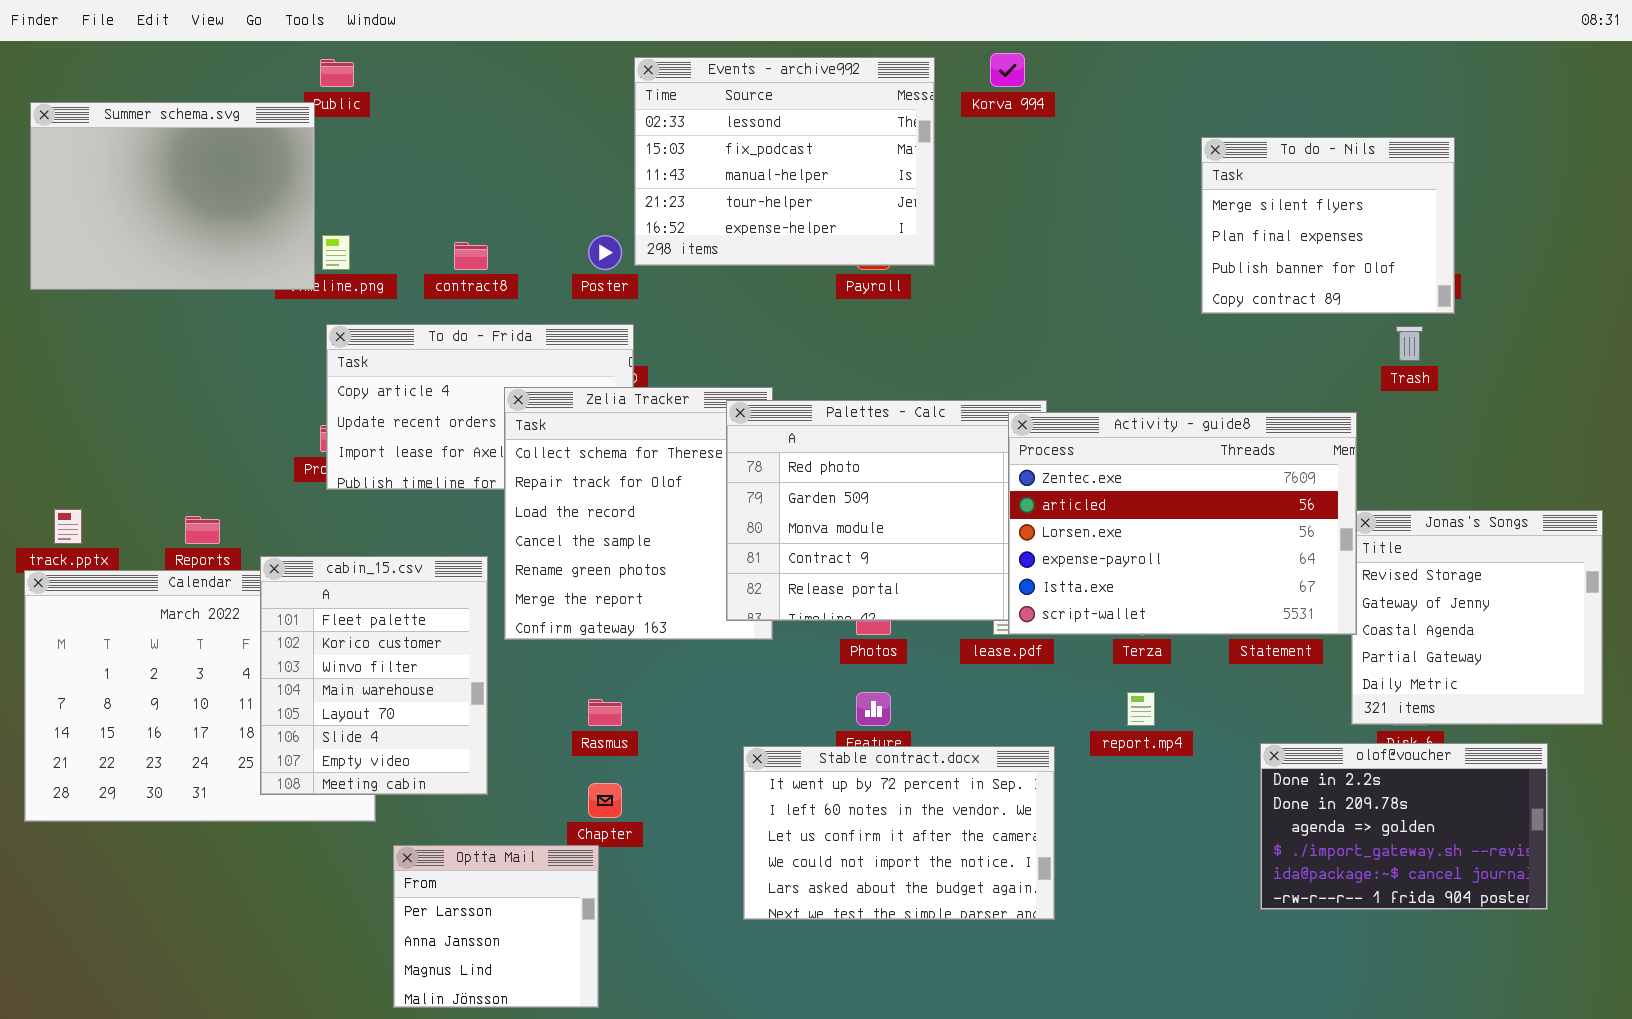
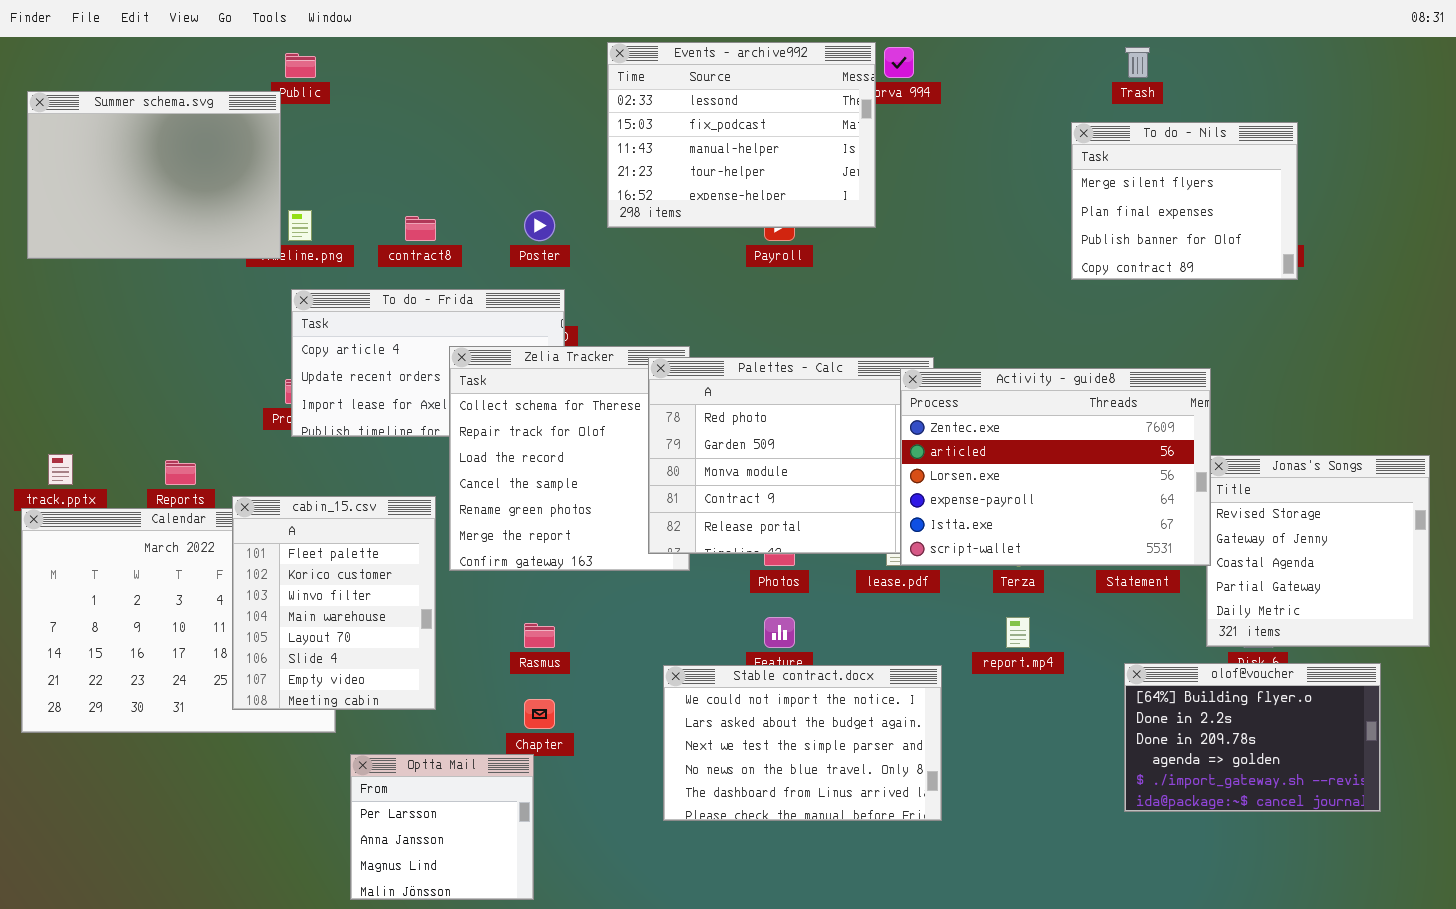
Events - archive992: [634,57,935,266] -> [607,42,876,228], moved
Trash: [1396,326,1423,361] -> [1125,47,1150,78], moved
olof@voucher: [1260,743,1548,910] -> [1124,663,1381,812], scrolled up 1 row
Stable contract.docx: [743,746,1055,920] -> [663,665,942,821], scrolled down 3 rows

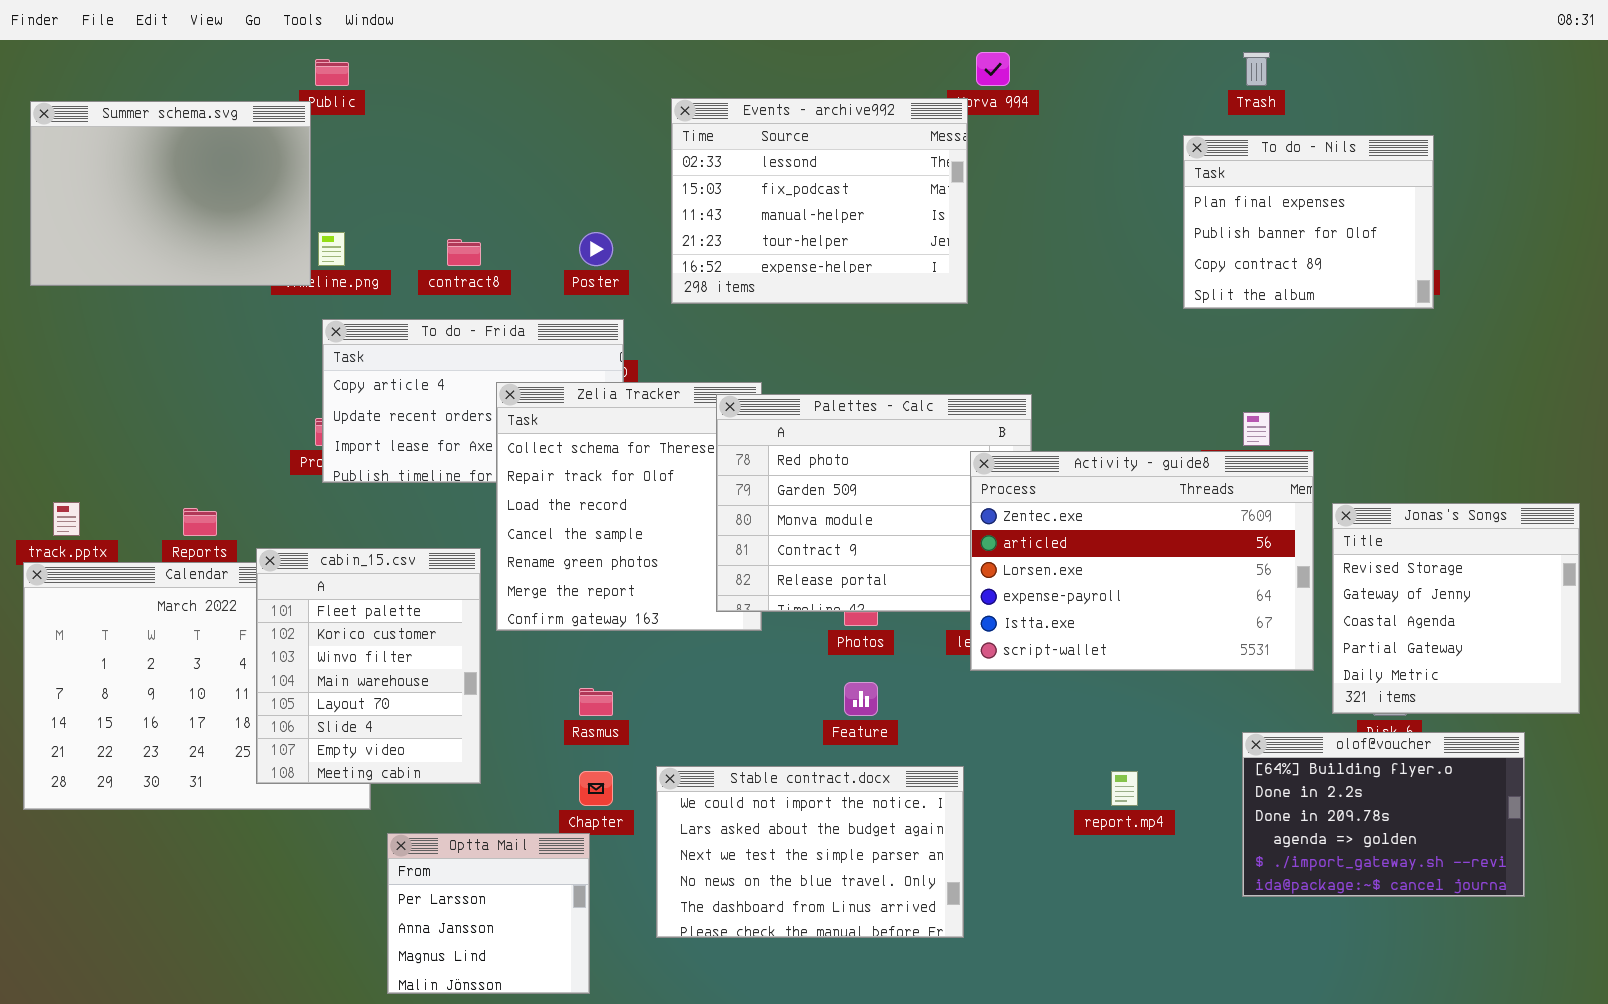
Events - archive992: [607,42,876,228] -> [671,98,968,304], moved
To do - Nils: [1071,122,1298,280] -> [1183,135,1434,309], scrolled down 1 row
Activity - guide8: [900,368,1211,566] -> [970,451,1314,671], moved
report.mp4: [1006,617,1030,648] -> [1111,771,1138,806], moved
Stable contract.docx: [663,665,942,821] -> [656,766,964,938], moved

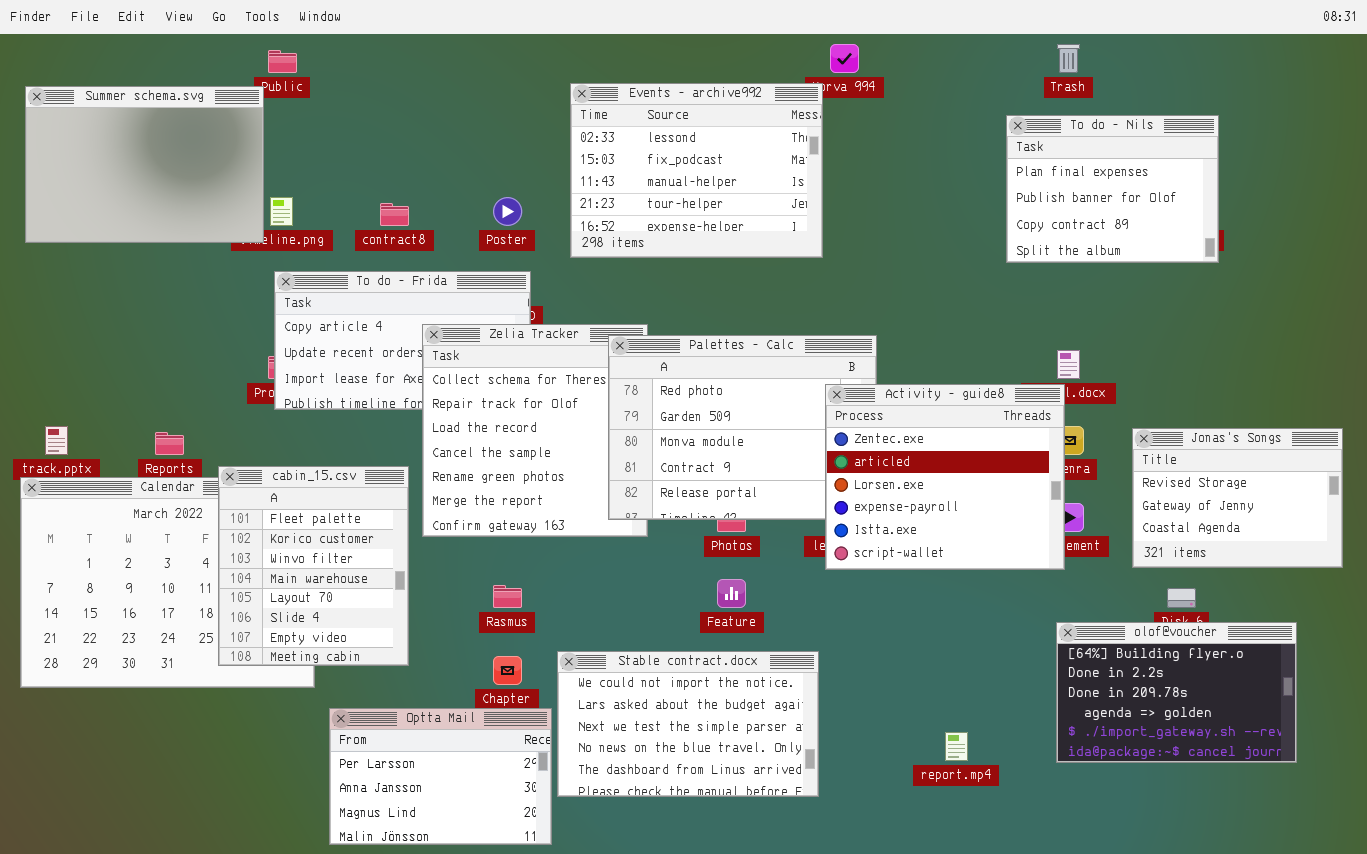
Activity - guide8: [970,451,1314,671] -> [825,384,1065,570], resized
Jonas's Songs: [1332,503,1580,714] -> [1132,428,1343,568], resized
report.mp4: [1111,771,1138,806] -> [945,732,968,761], moved
Optta Mail: [387,833,590,994] -> [329,708,552,845], resized

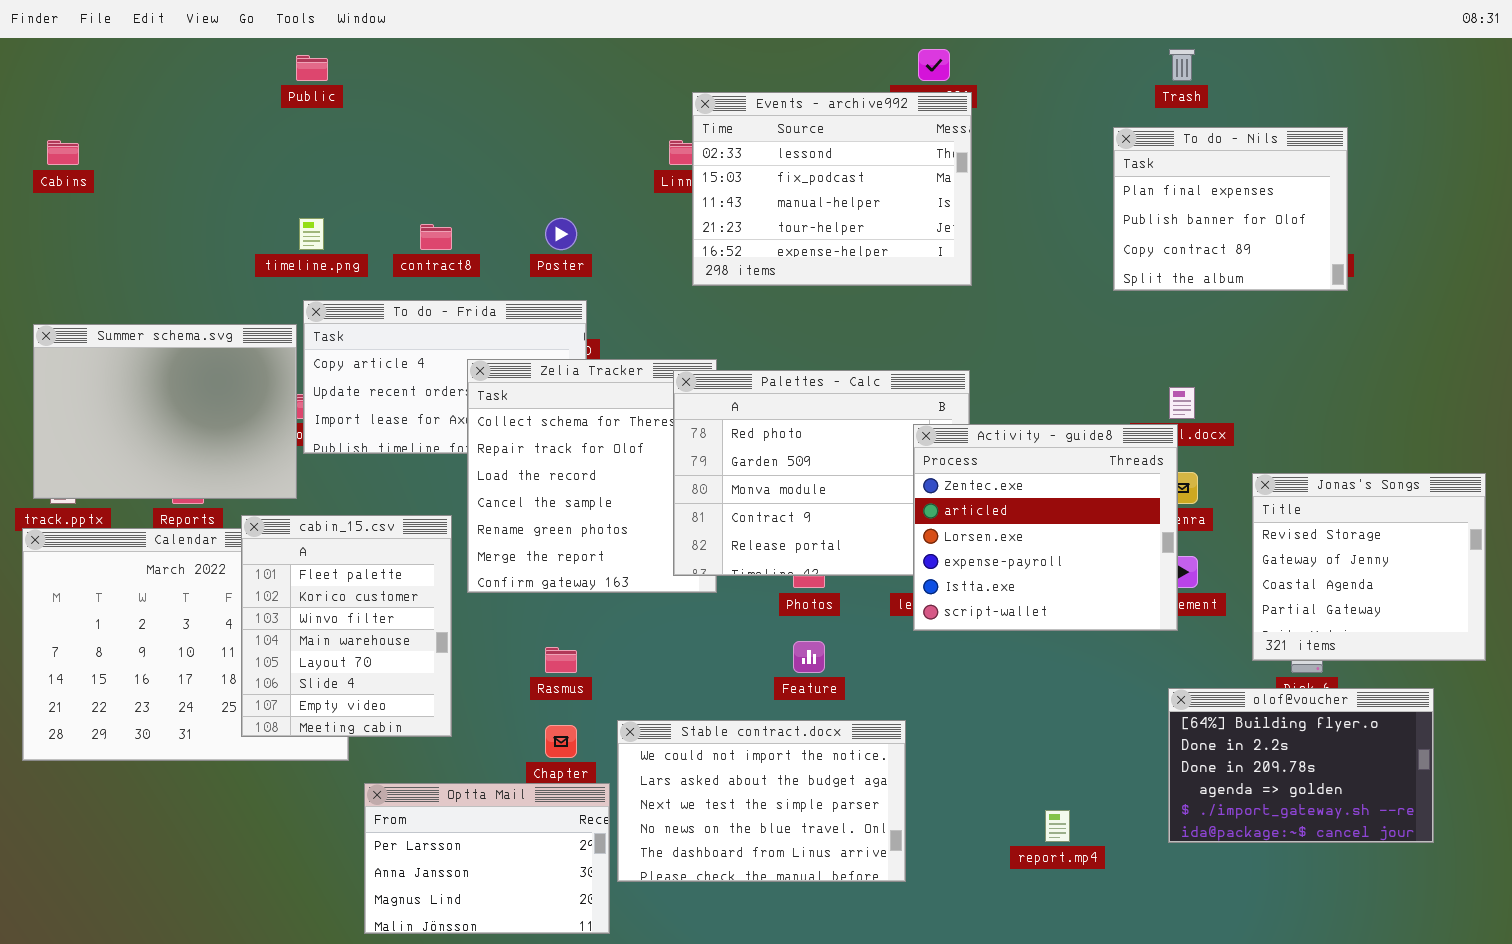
Events - archive992: [570,83,823,258] -> [692,92,972,286], moved
Summer schema.svg: [25,86,264,243] -> [33,324,297,499], moved
Jonas's Songs: [1132,428,1343,568] -> [1252,473,1486,661], resized

